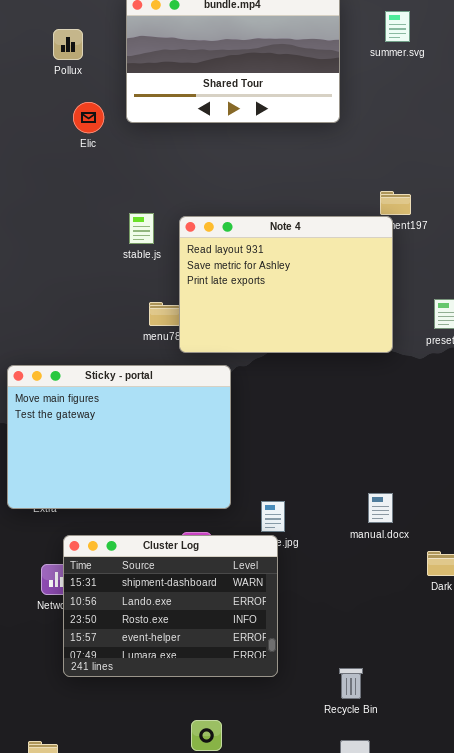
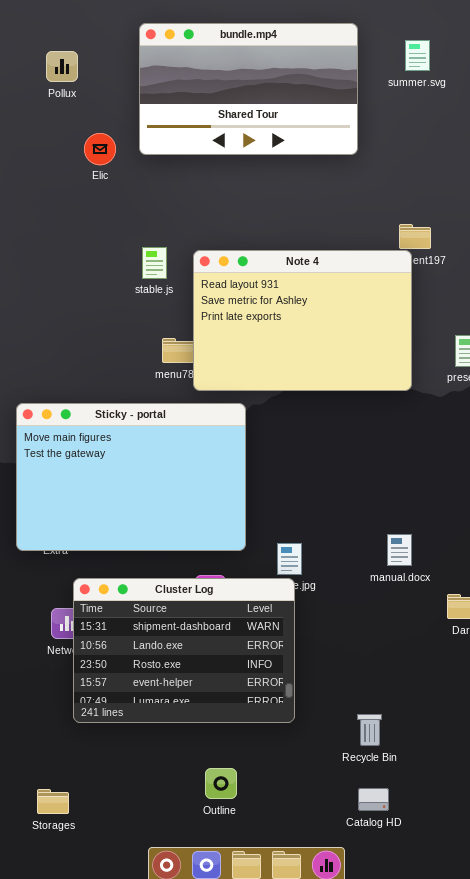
Pollux: [53,29,83,60] -> [46,51,78,82], moved

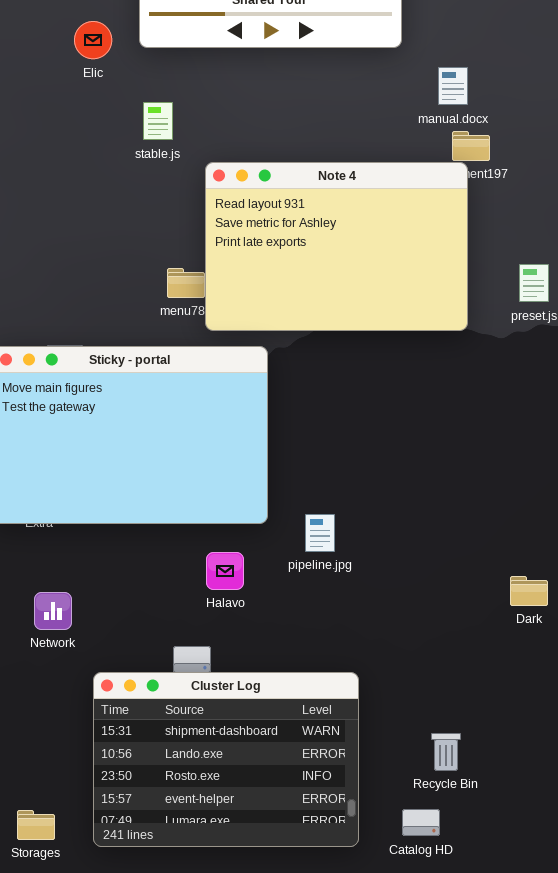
stable.js: [142,247,167,279] -> [143,102,173,140], moved
manual.docx: [387,534,412,566] -> [438,67,468,105], moved
Cluster Log: [73,578,295,723] -> [93,672,359,847], moved
Recycle Bin: [357,714,382,746] -> [431,733,461,771], moved

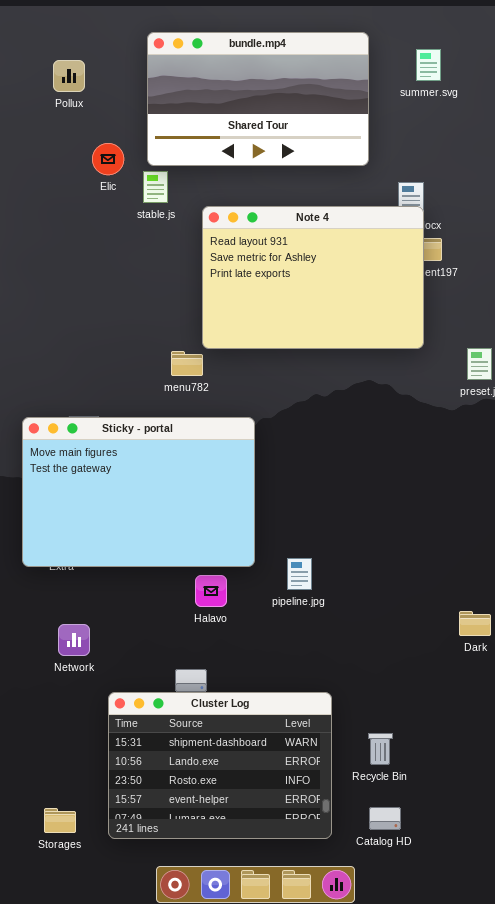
stable.js: [143,102,173,140] -> [143,171,168,203], moved
Note 4: [205,162,468,331] -> [202,206,424,349], moved
Halavo: [206,552,244,590] -> [195,575,227,607], moved
Recycle Bin: [431,733,461,771] -> [368,733,393,765], moved

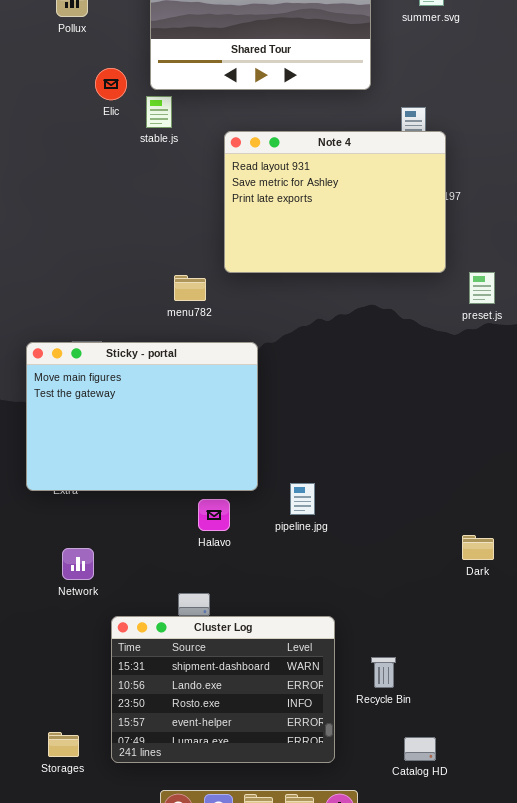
Note 4: [202,206,424,349] -> [224,131,446,273], moved
Catalog HD: [369,807,401,830] -> [404,737,436,761], moved

